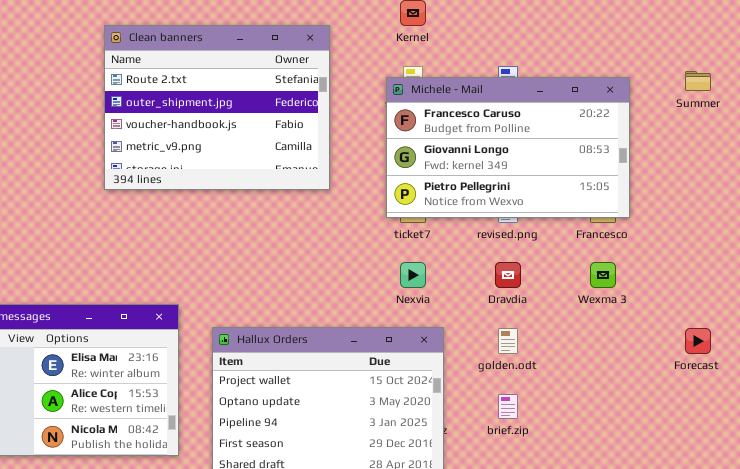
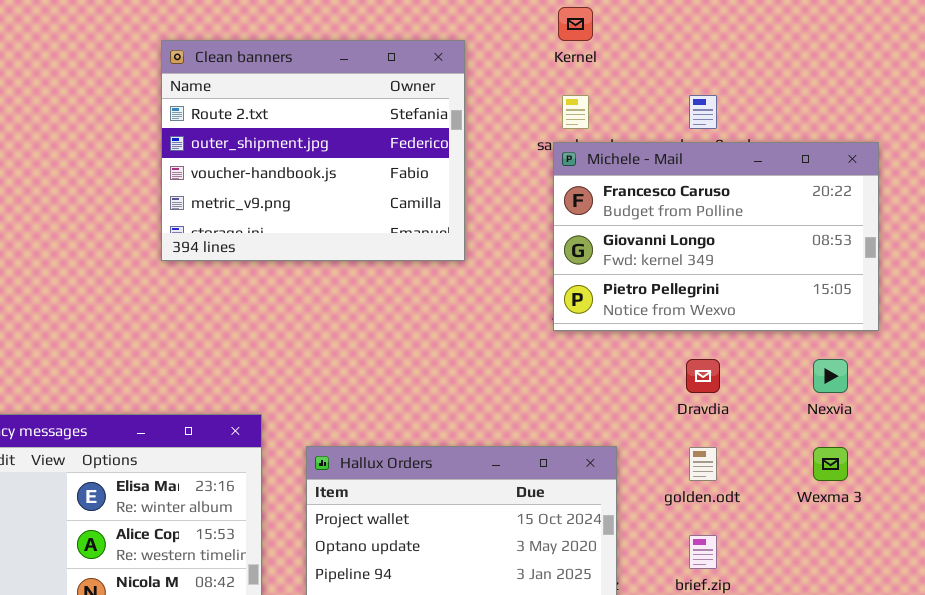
Michele - Mail: [386,77,630,218] -> [553,142,879,331], moved
Nexvia: [400,262,426,288] -> [813,359,848,393], moved
Wexma 3: [590,262,616,288] -> [813,447,848,481], moved

